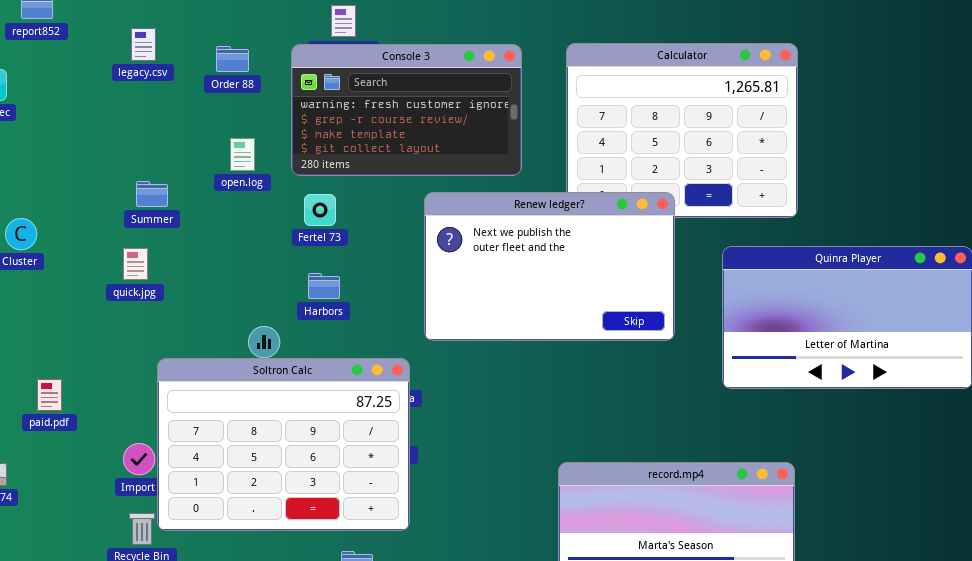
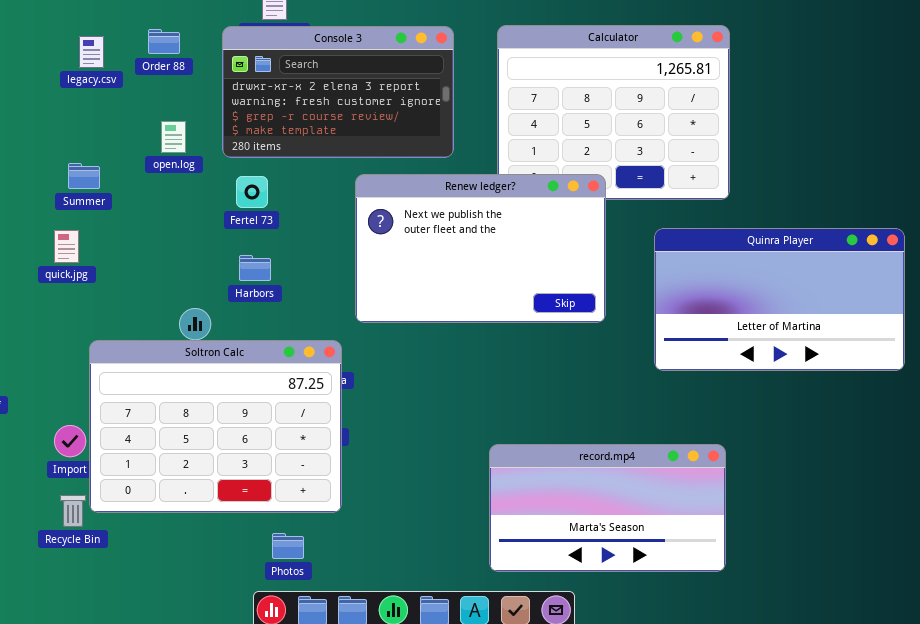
legacy.csv: [131,28,156,61] -> [79,36,104,68], moved
Console 3: [291,44,522,176] -> [222,26,454,158], scrolled up 1 row

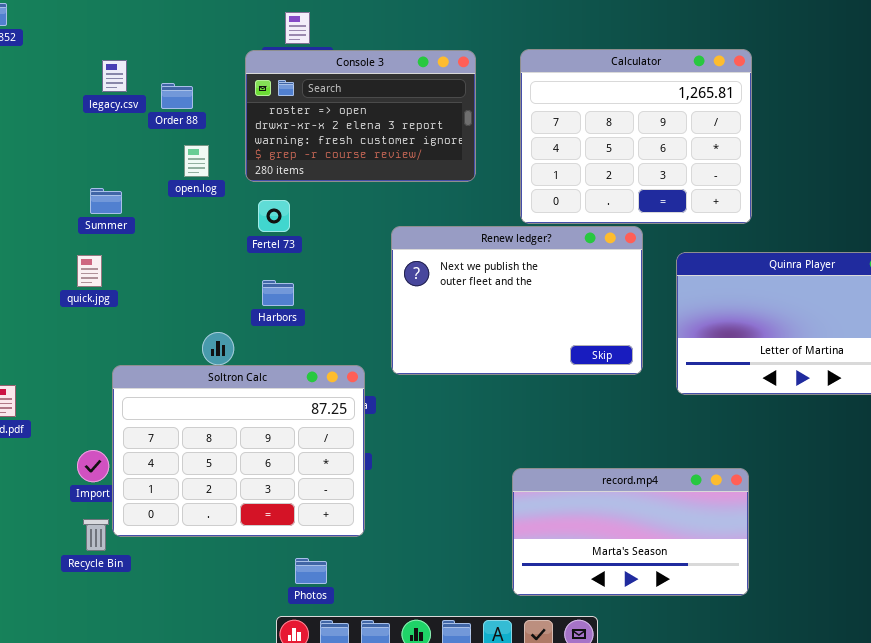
Console 3: [222,26,454,158] -> [245,50,476,182], scrolled up 1 row
Order 88: [148,29,180,54] -> [161,83,193,109], moved
Renew ledger?: [355,174,606,323] -> [391,226,643,375], moved

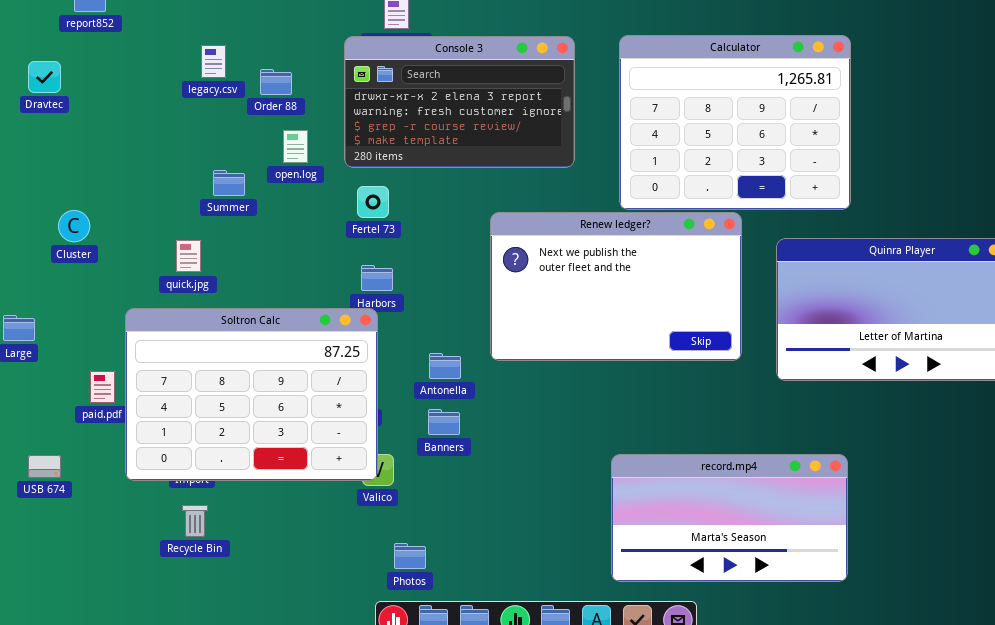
Console 3: [245,50,476,182] -> [344,36,575,168], scrolled down 1 row
Summer: [90,188,122,214] -> [213,170,245,196], moved
Soltron Calc: [112,365,365,537] -> [125,308,378,481], moved

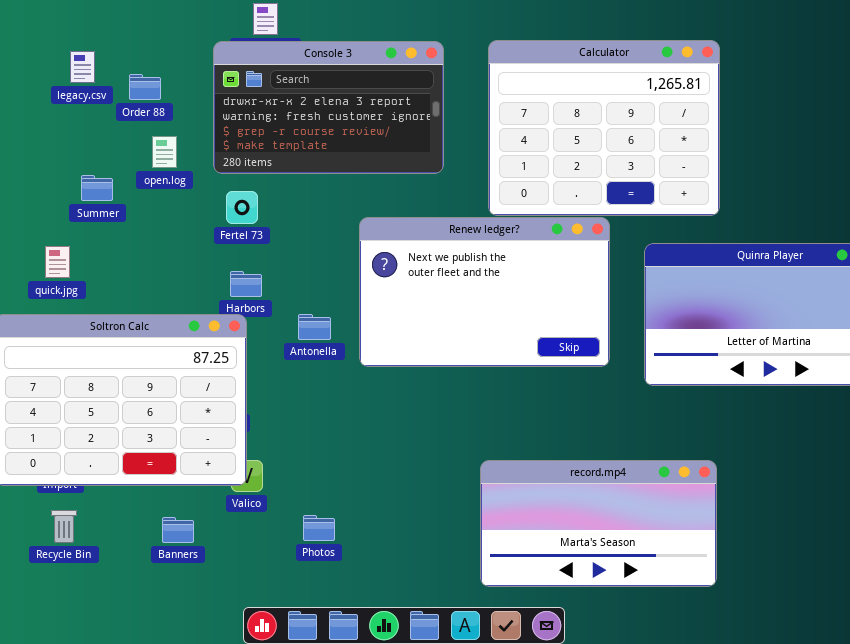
Antonella: [429,353,461,379] -> [298,314,331,340], moved
Banners: [428,409,460,435] -> [162,517,194,543], moved
Photos: [394,543,426,569] -> [303,515,335,541], moved

